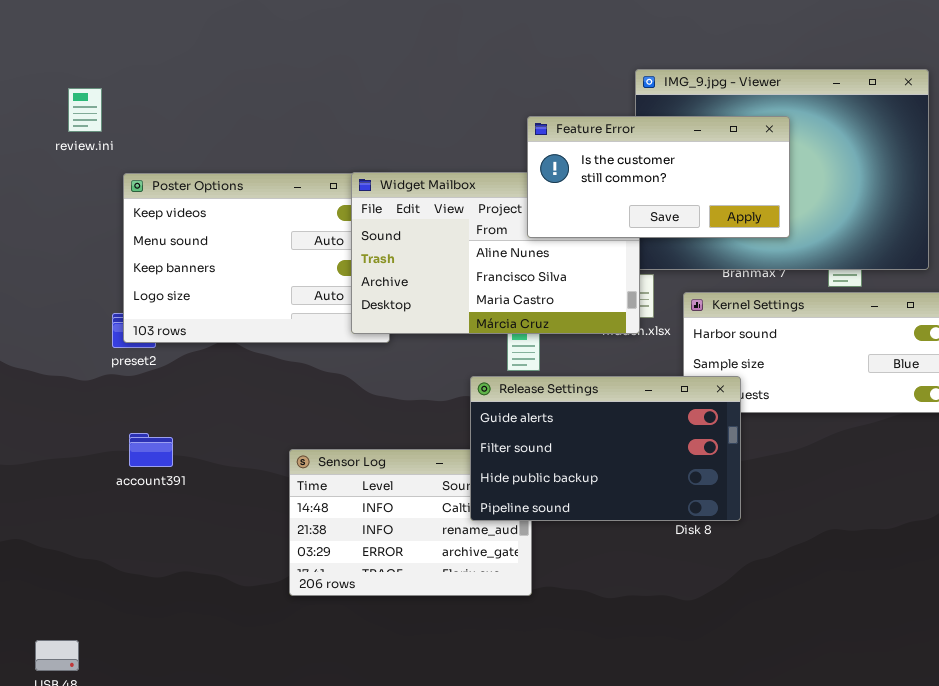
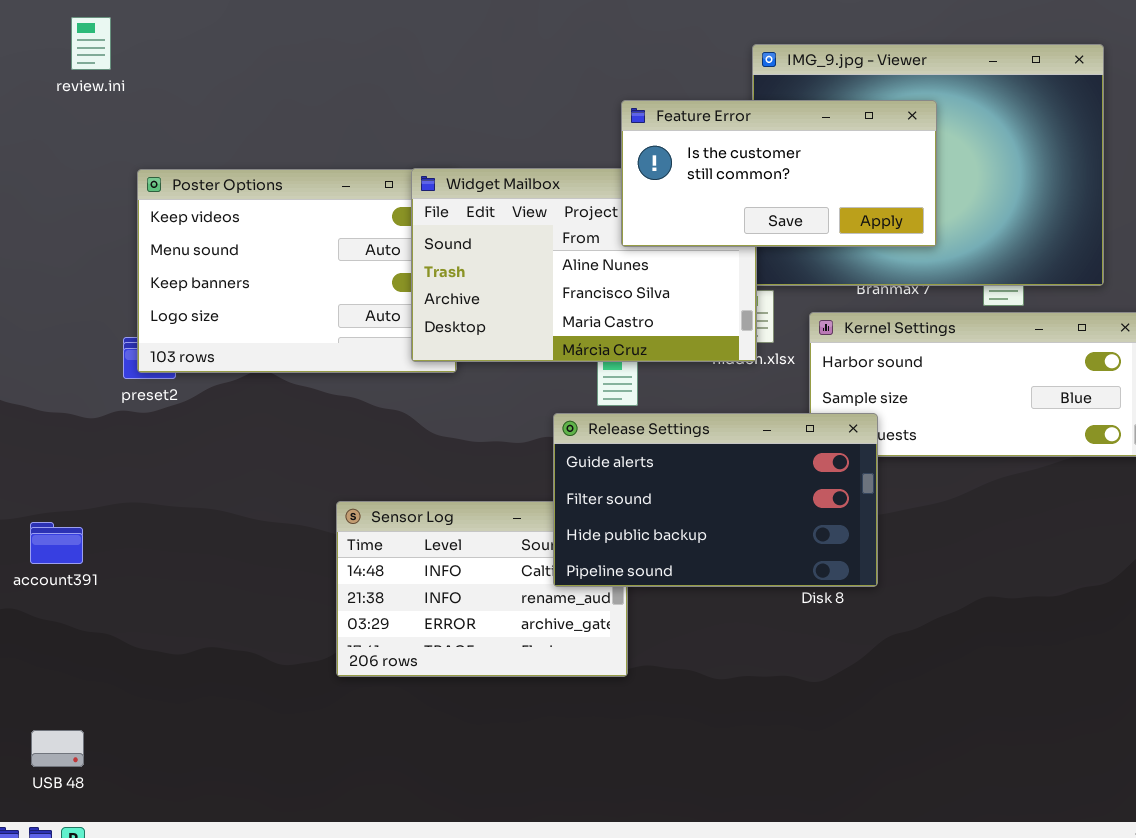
review.ini: [68,88,102,132] -> [71,17,111,70], moved
account391: [129,433,173,467] -> [30,522,83,564], moved

